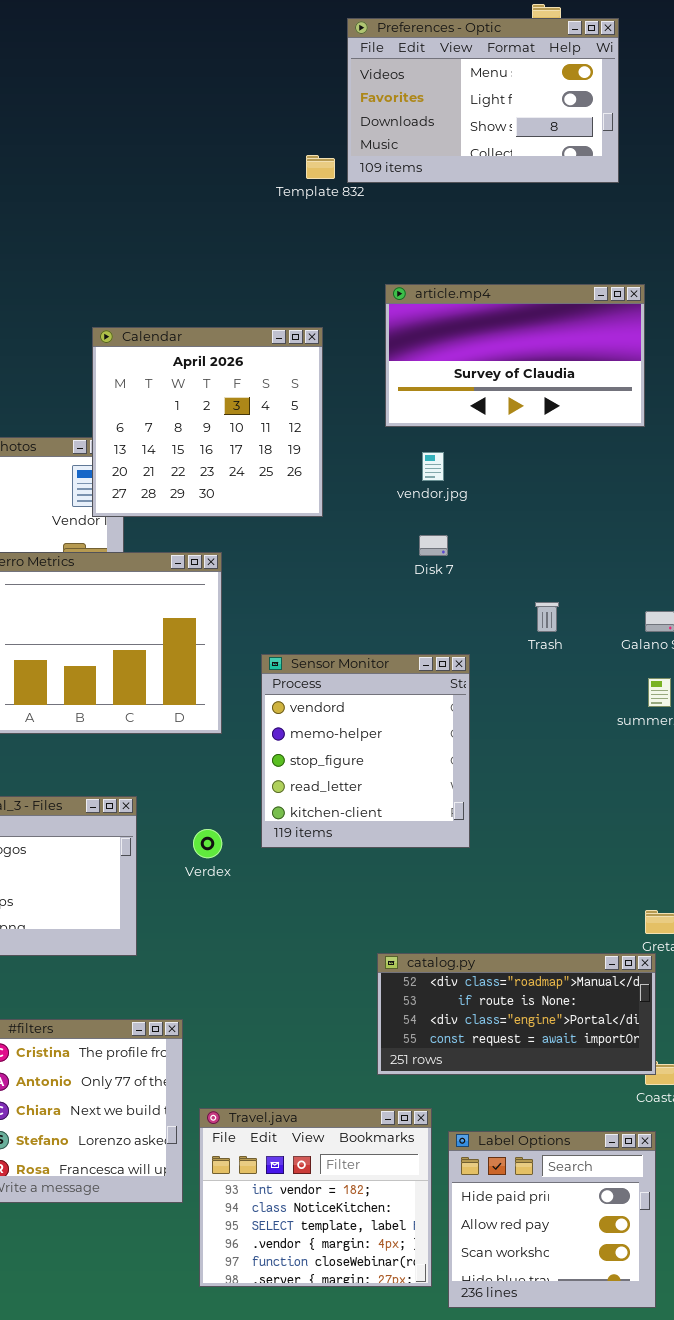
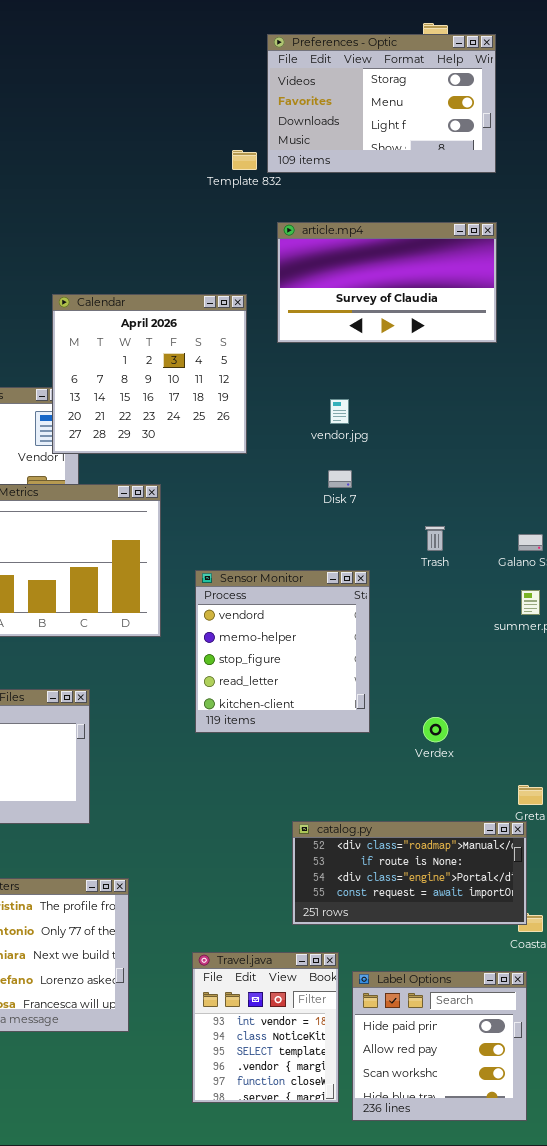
Preferences - Optic: [347,18,619,183] -> [267,34,496,173], scrolled up 1 row
article.mp4: [385,284,645,427] -> [277,222,497,343], moved
Verdex: [193,829,222,858] -> [423,717,448,742], moved
Travel.java: [199,1108,432,1287] -> [192,952,339,1103], resized

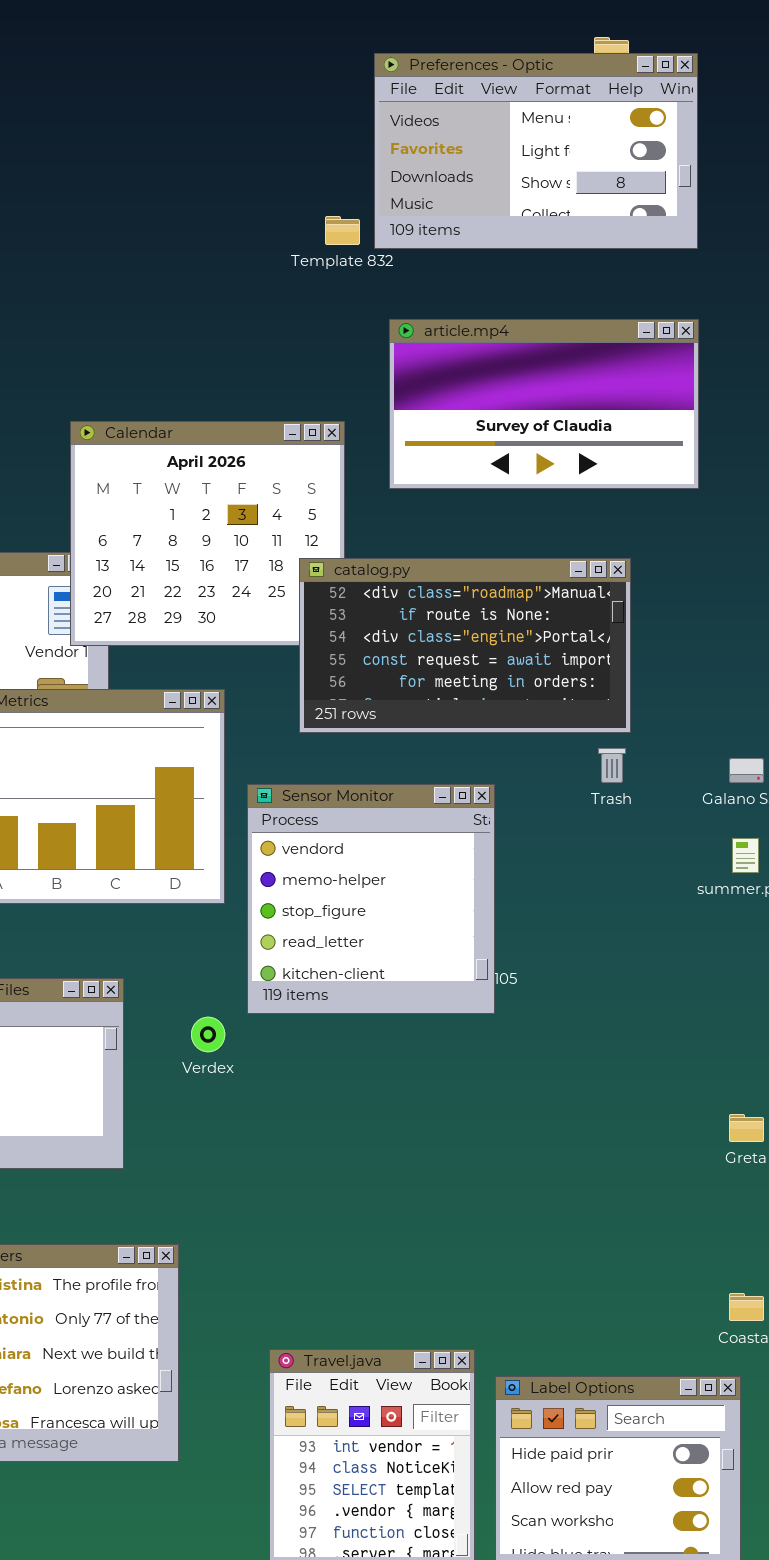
Preferences - Optic: [267,34,496,173] -> [374,53,698,249], scrolled down 1 row
Sensor Monitor: [195,570,370,733] -> [247,784,495,1014], moved
Verdex: [423,717,448,742] -> [191,1017,225,1052], moved
catalog.py: [292,821,527,925] -> [299,558,631,733], moved, resized

